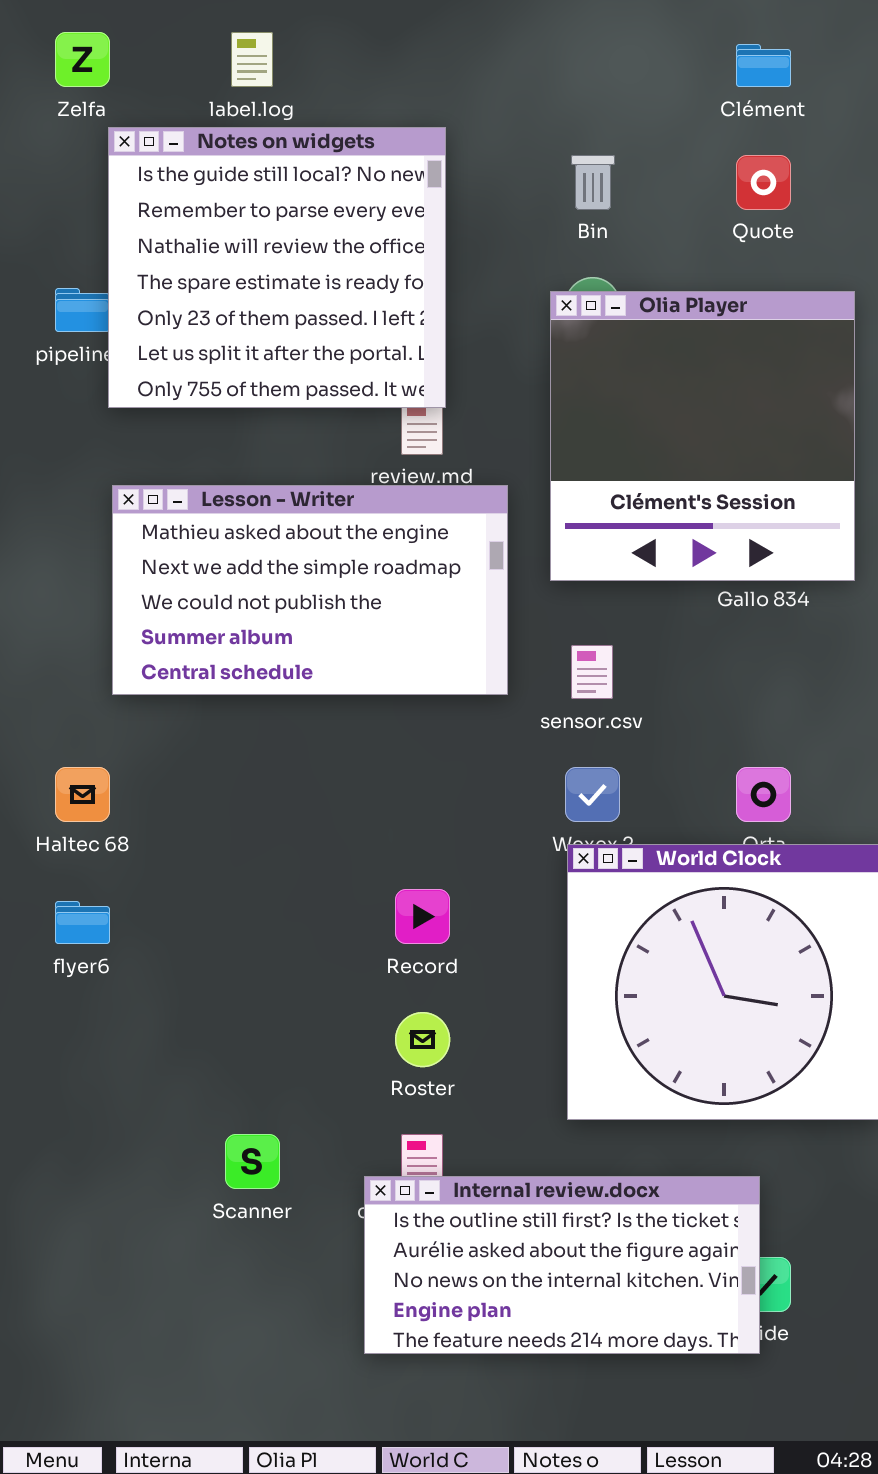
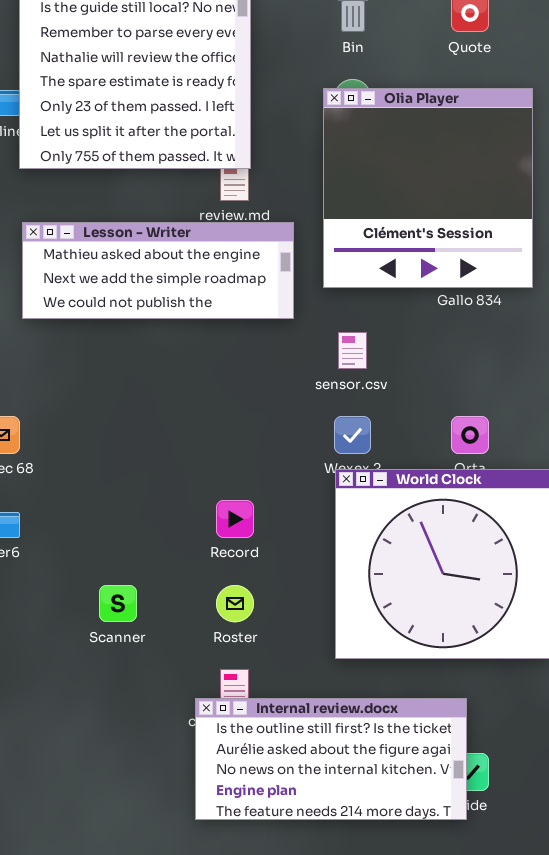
Lesson - Writer: [112,485,508,695] -> [22,222,294,319], resized
Scanner: [225,1134,280,1189] -> [99,585,137,622], moved

